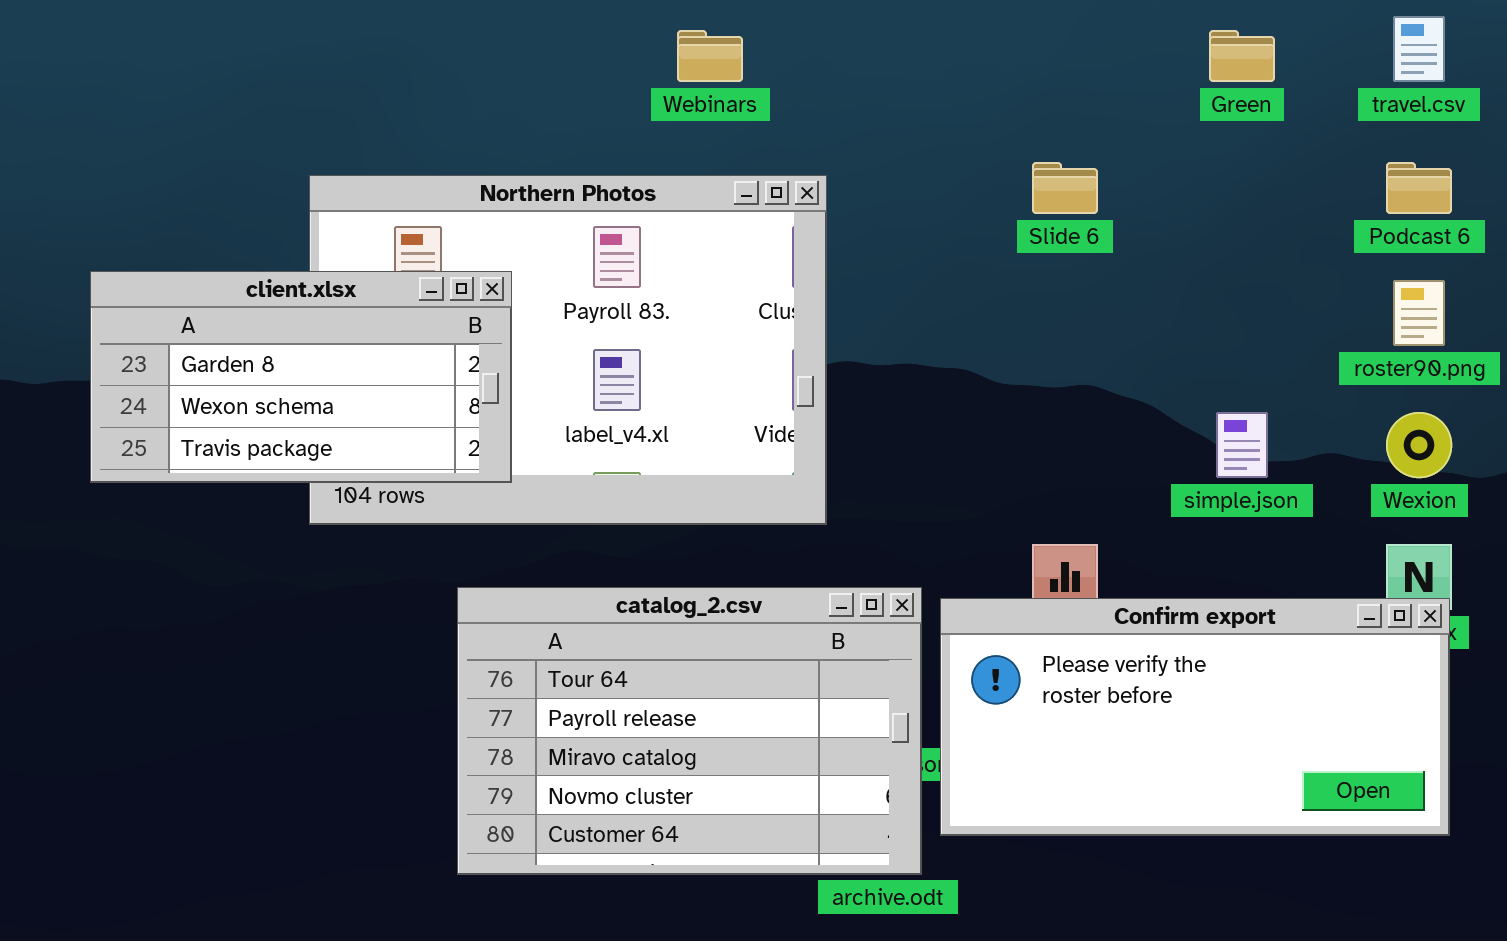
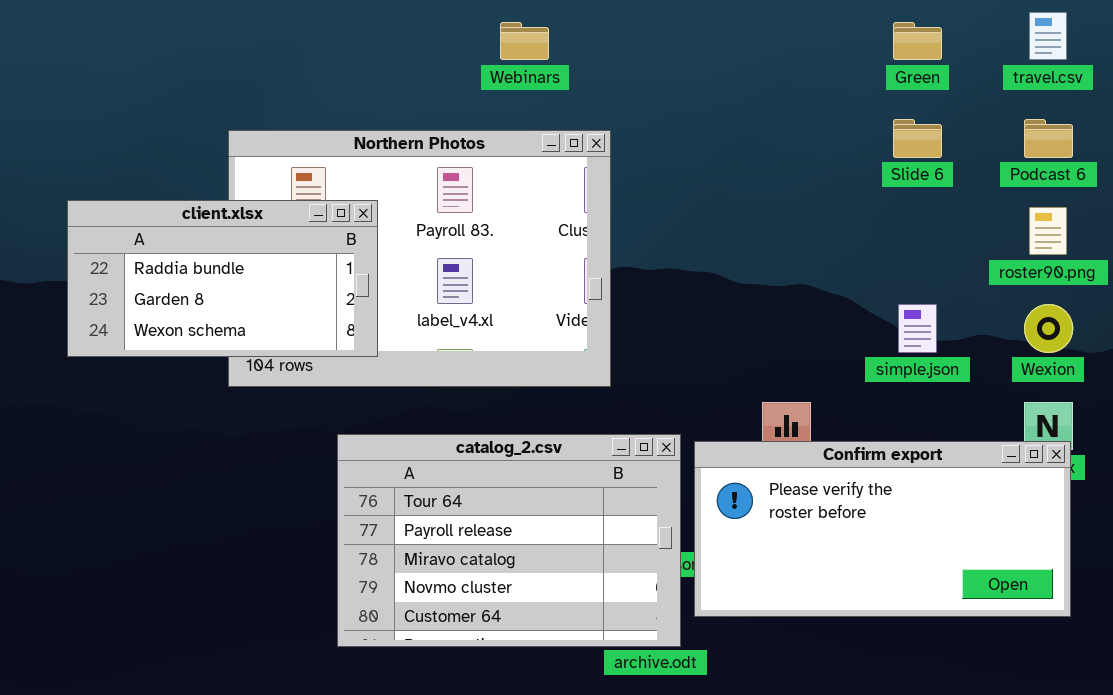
Slide 6: [1032,162,1098,214] -> [893,119,942,158], moved
client.xlsx: [90,271,512,483] -> [67,200,378,357], scrolled up 1 row

